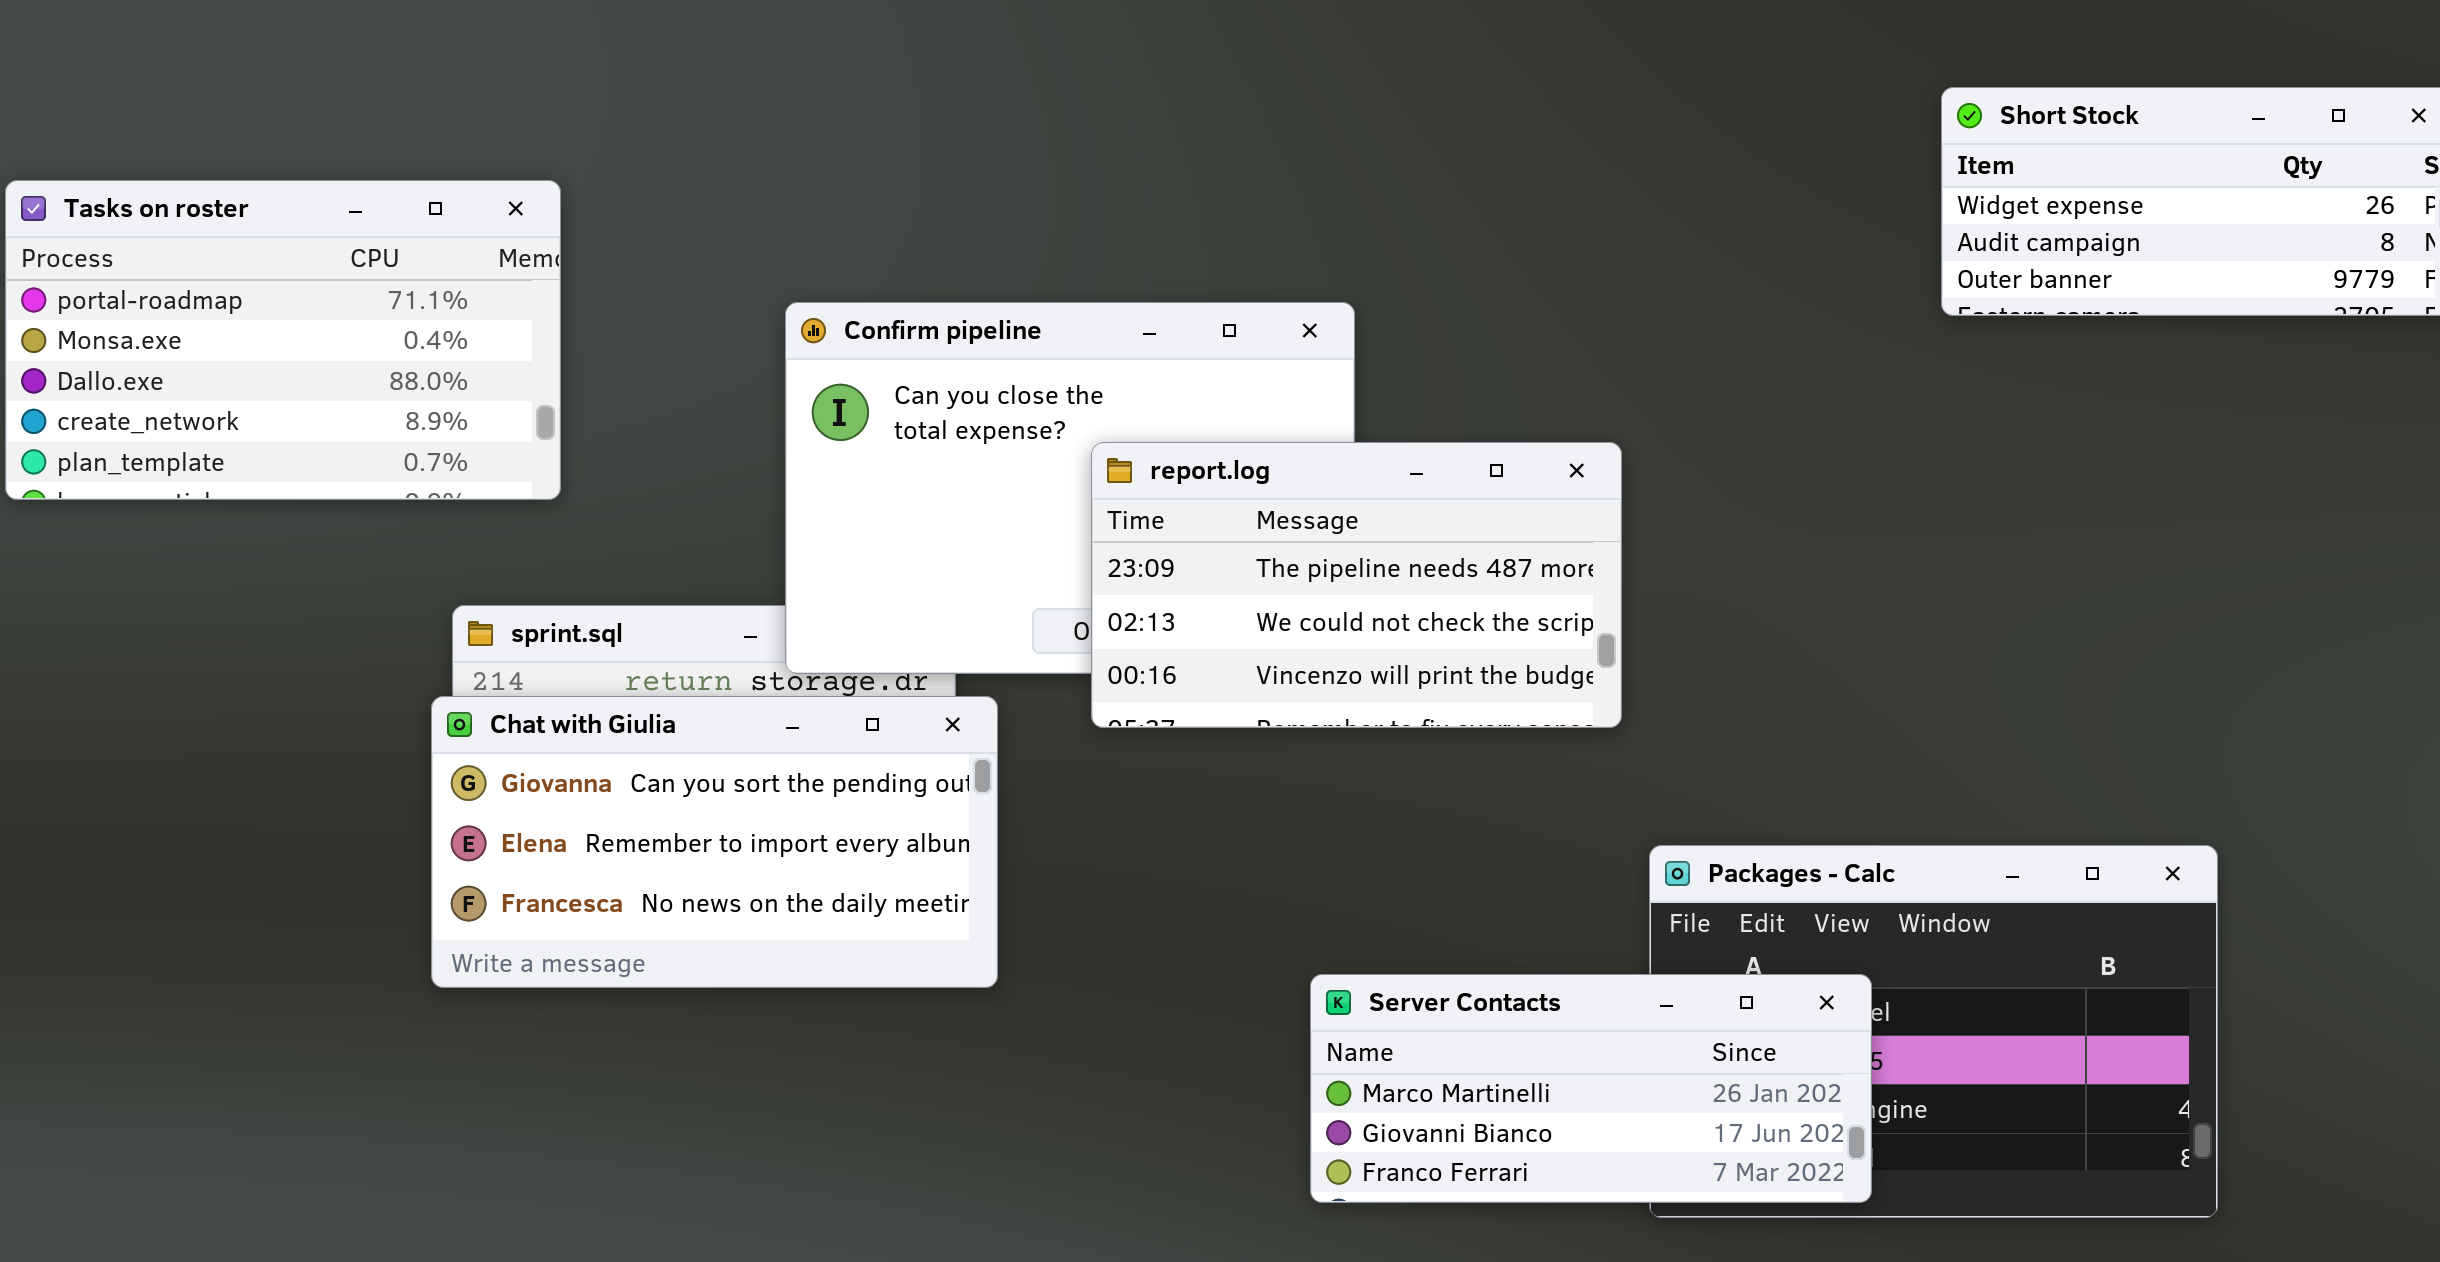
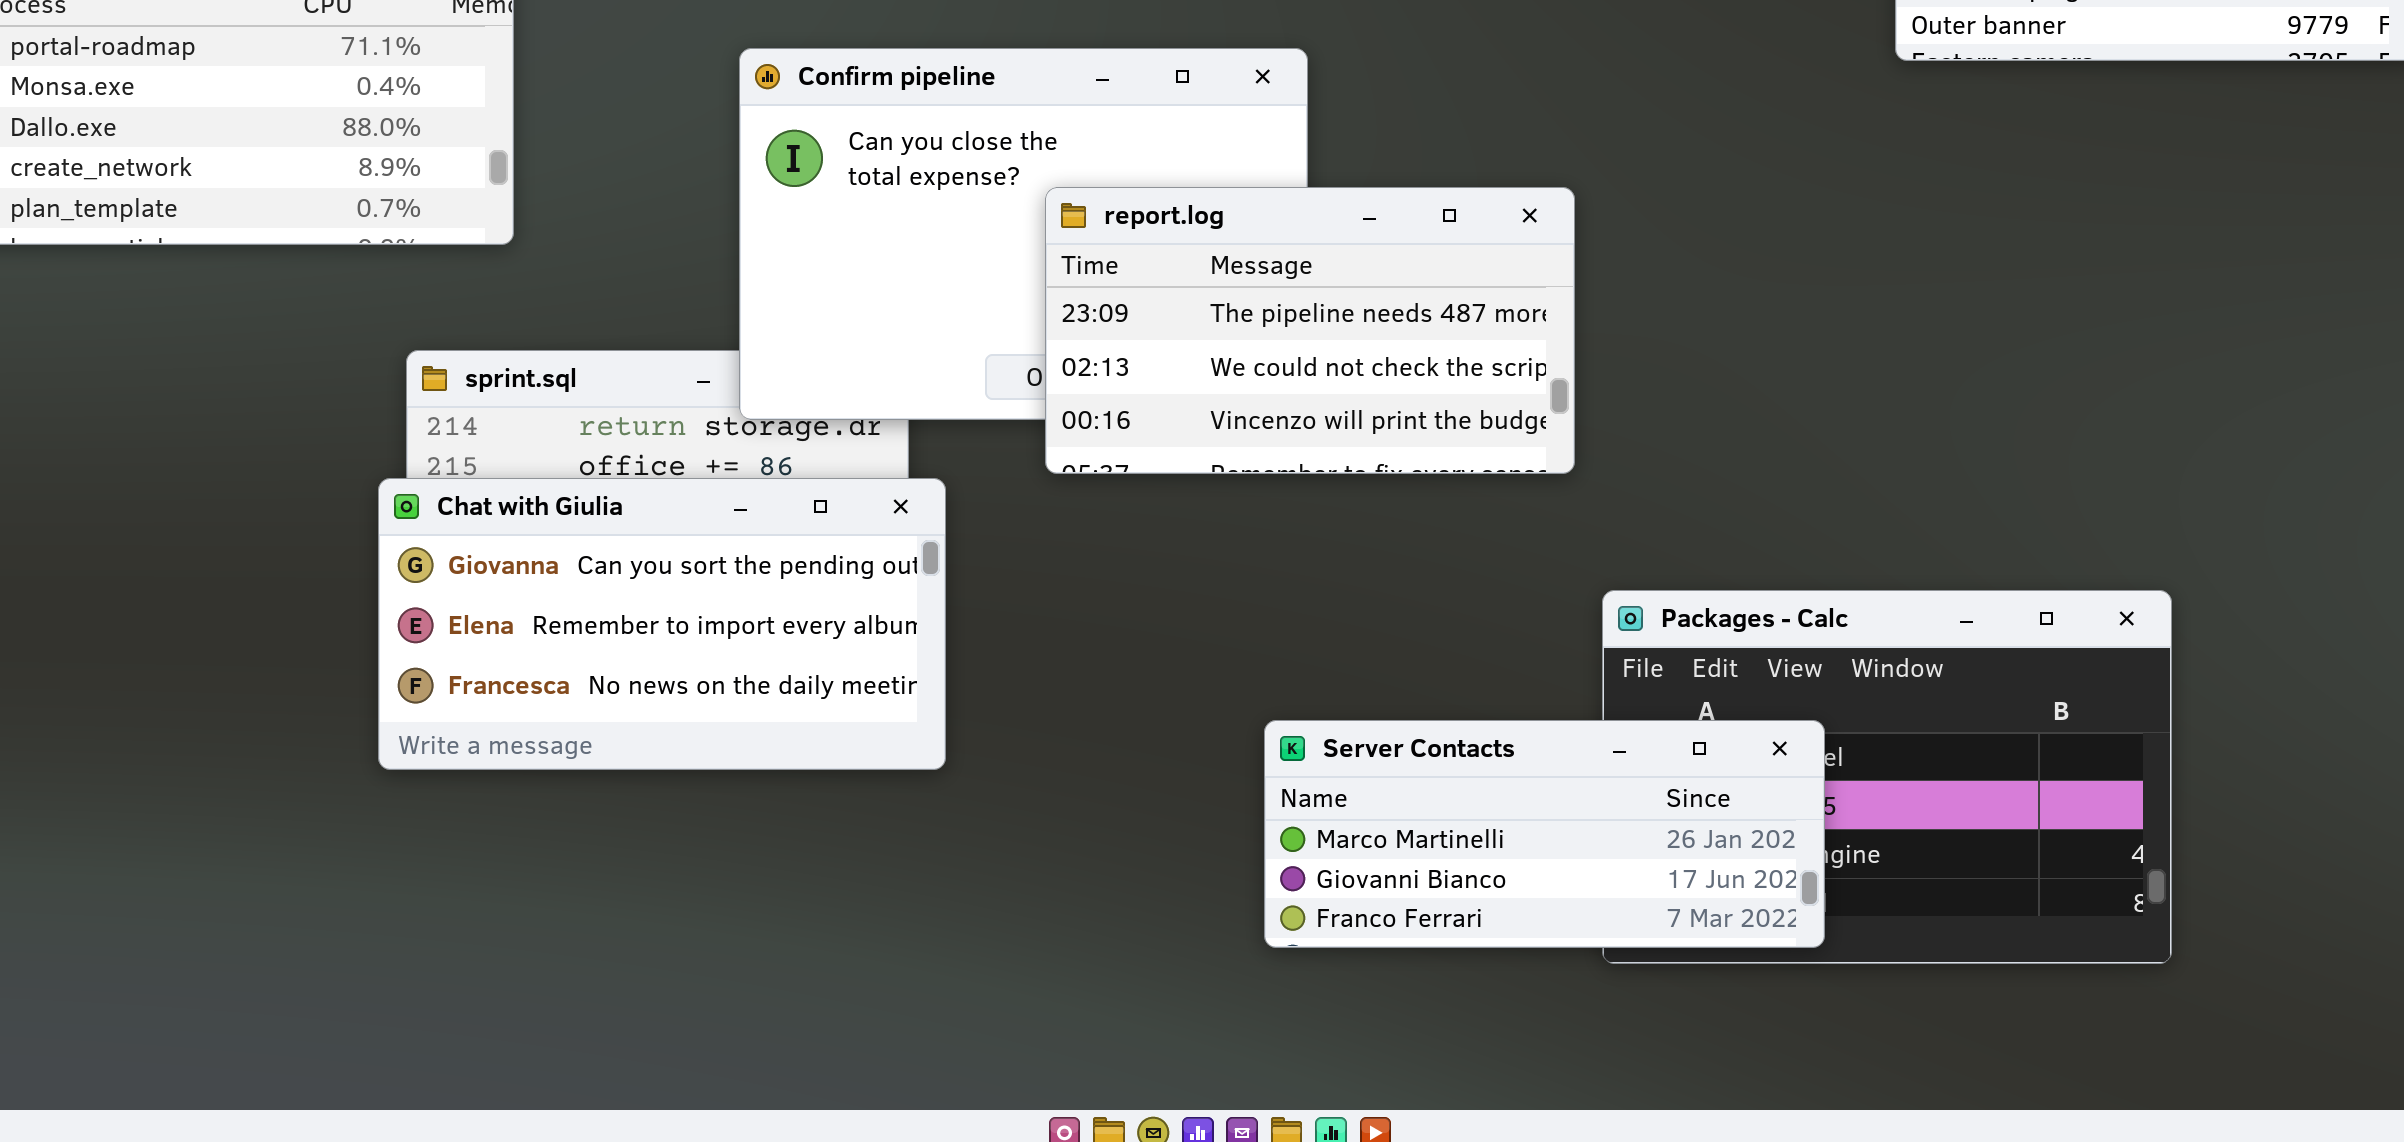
Chat with Giulia: [431,696,998,988] -> [378,478,946,770], moved

